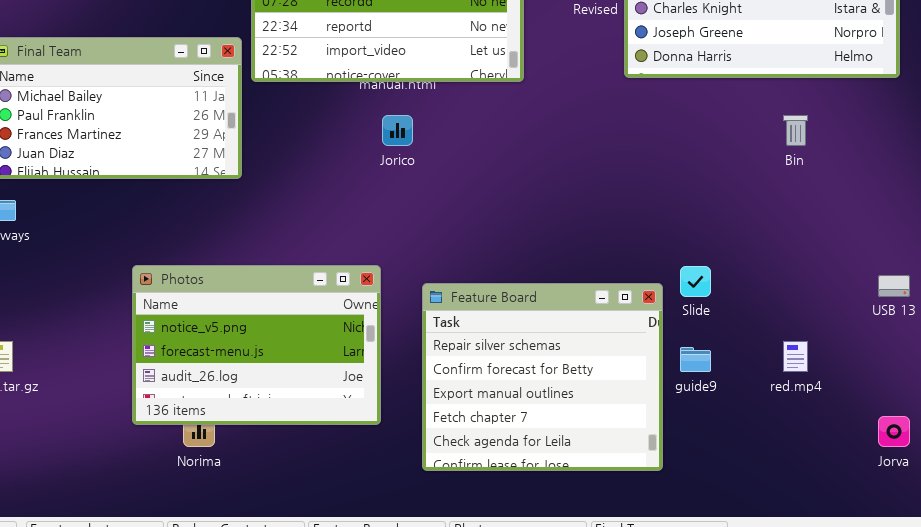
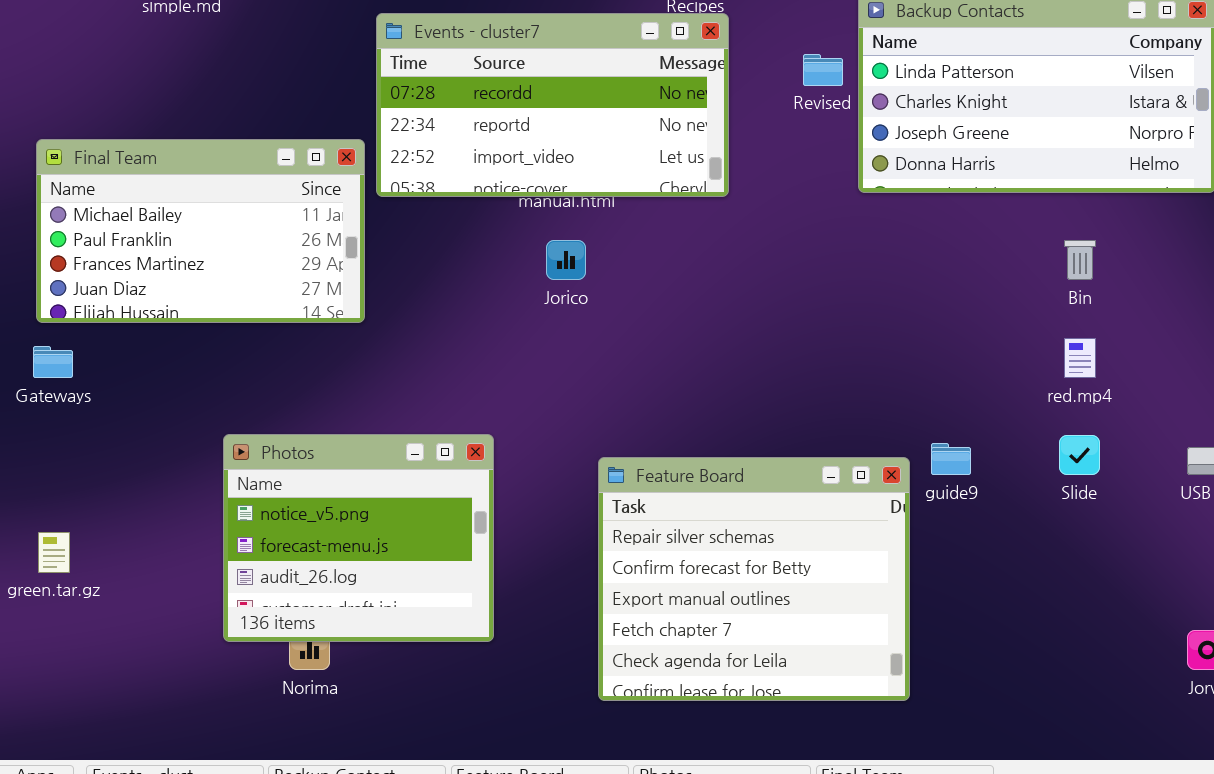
Photos: [132,265,381,425] -> [223,434,494,642], resized
Slide: [680,266,711,297] -> [1059,435,1100,475], moved
red.mp4: [783,341,808,372] -> [1064,338,1096,378], moved
guide9: [680,347,711,372] -> [931,443,971,475], moved

